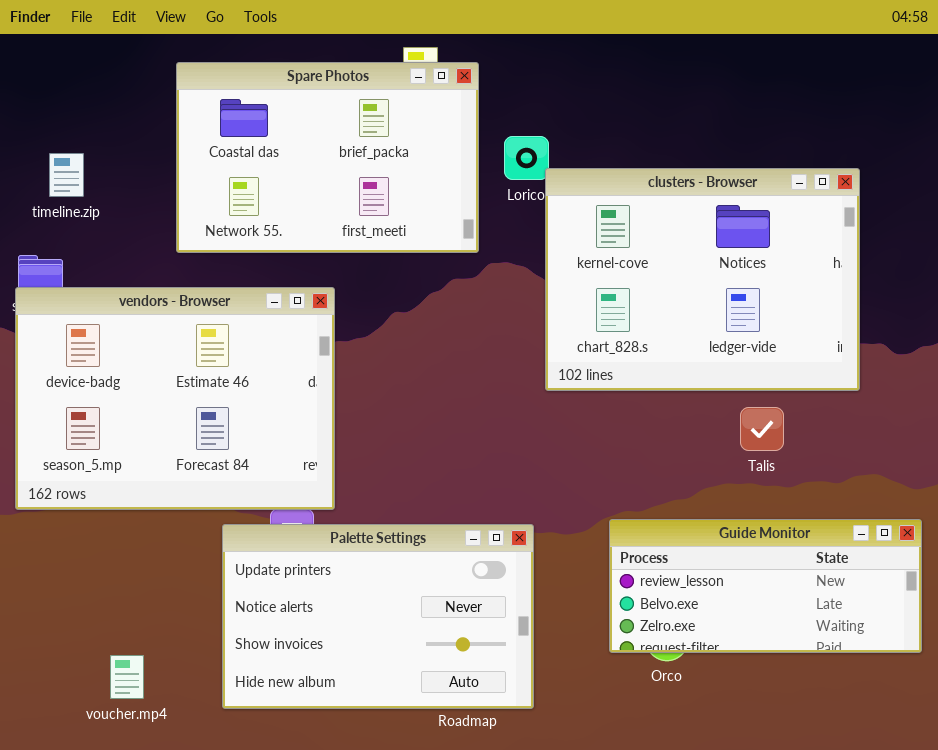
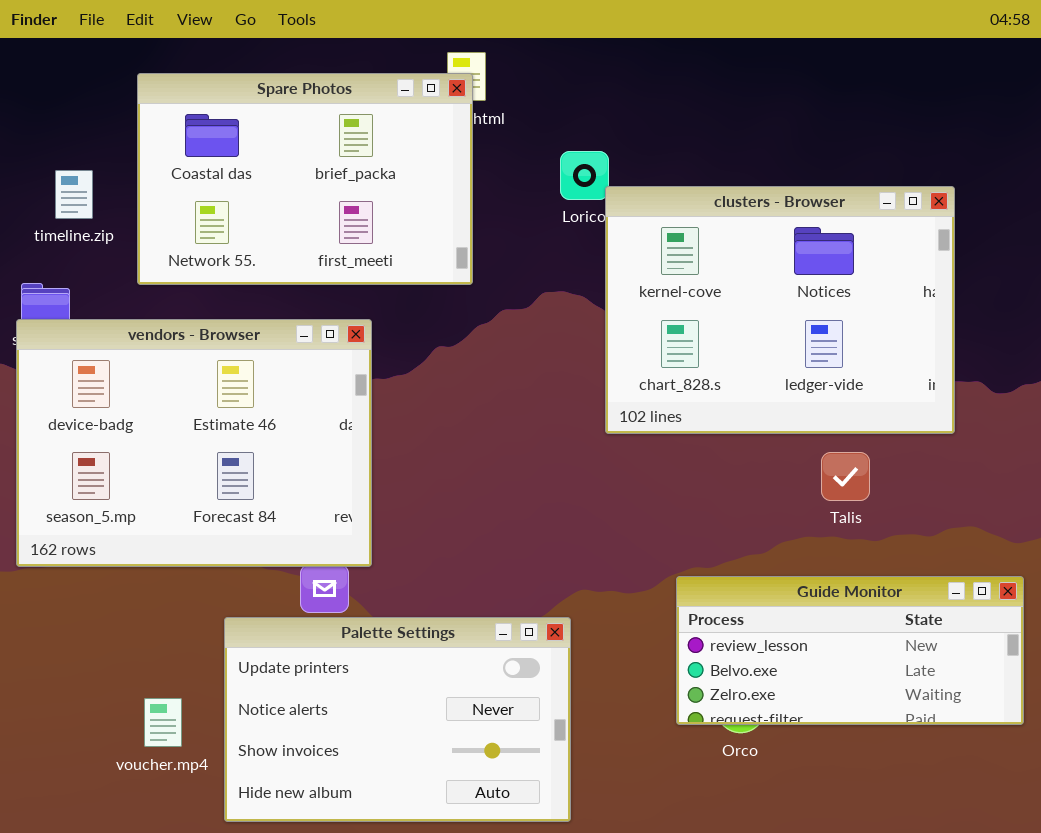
Spare Photos: [176,62,479,253] -> [137,73,473,285], moved
Palette Settings: [222,524,534,709] -> [224,617,571,822], moved
voucher.mp4: [110,655,144,699] -> [144,698,182,747], moved

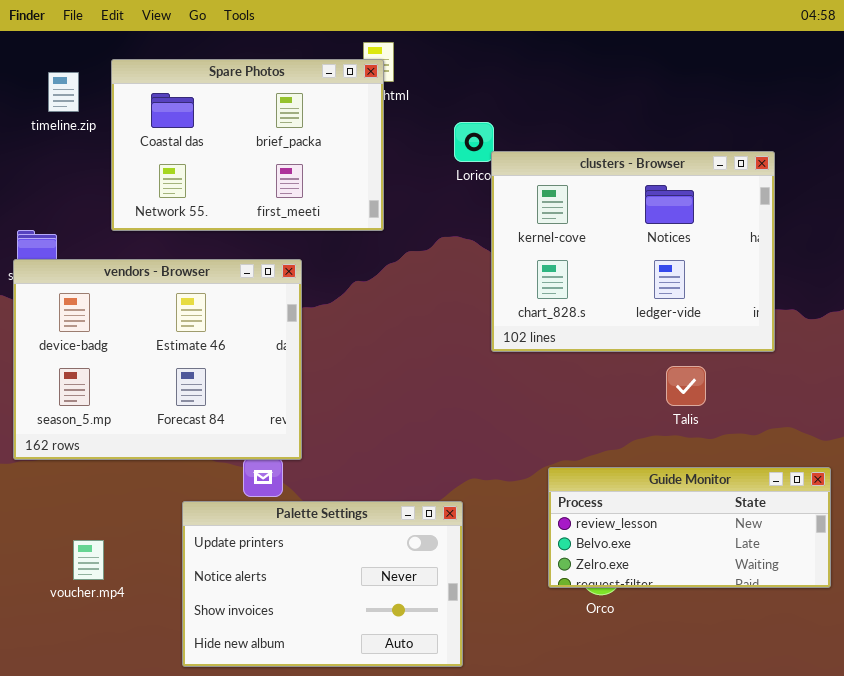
timeline.zip: [55,170,93,219] -> [48,72,79,112], moved
voucher.mp4: [144,698,182,747] -> [73,540,104,580], moved

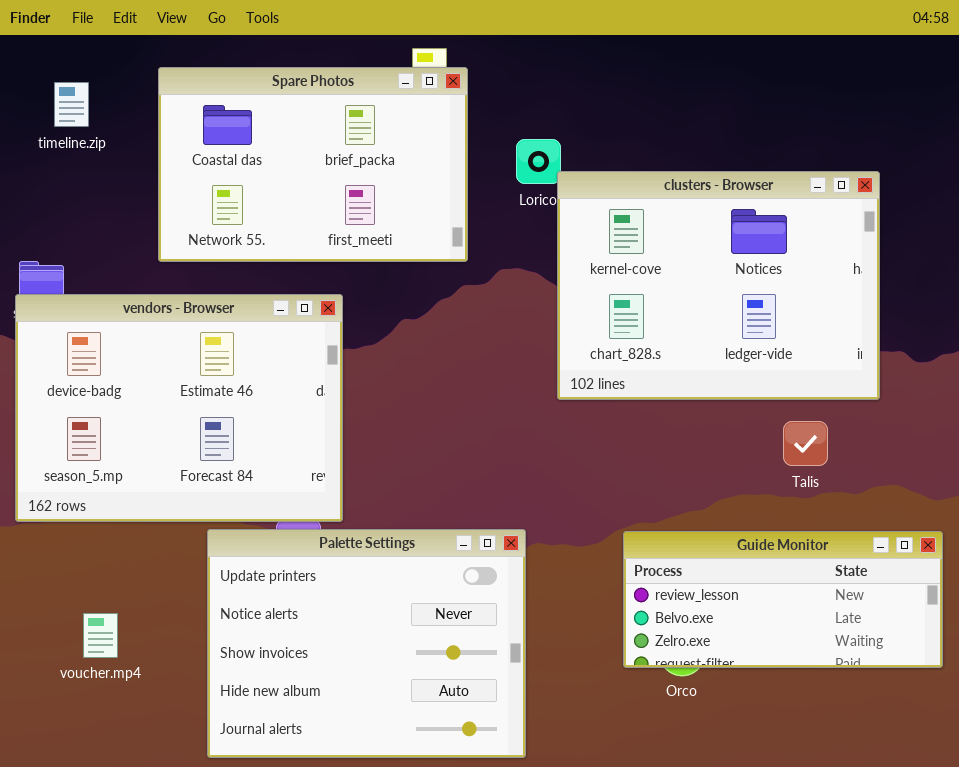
Spare Photos: [111,59,384,231] -> [158,67,468,262], moved
Talis: [666,366,706,406] -> [783,421,828,466], moved
Palette Settings: [182,501,463,667] -> [207,529,526,758], resized

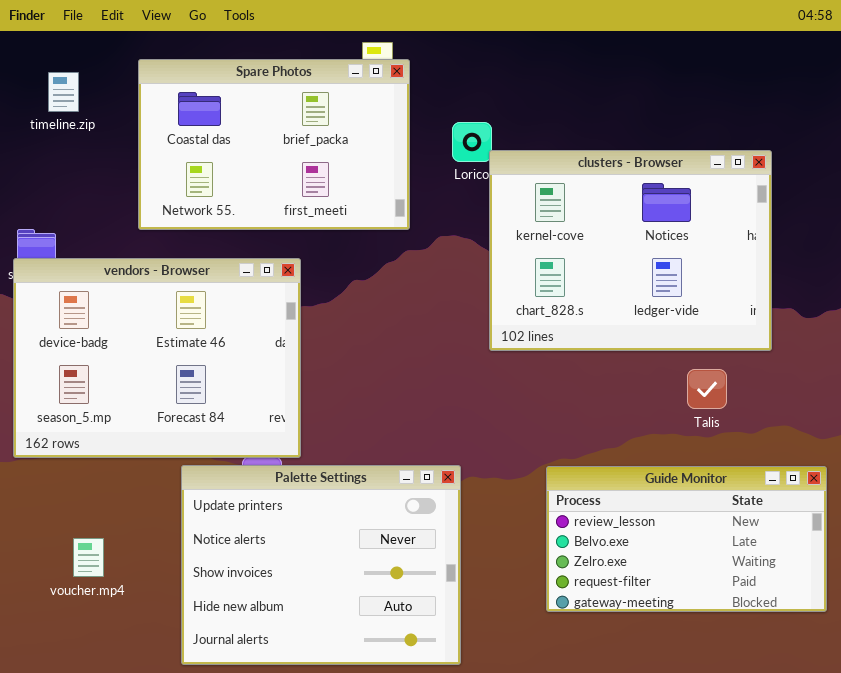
Guide Monitor: [623,531,943,668] -> [546,466,827,612], resized

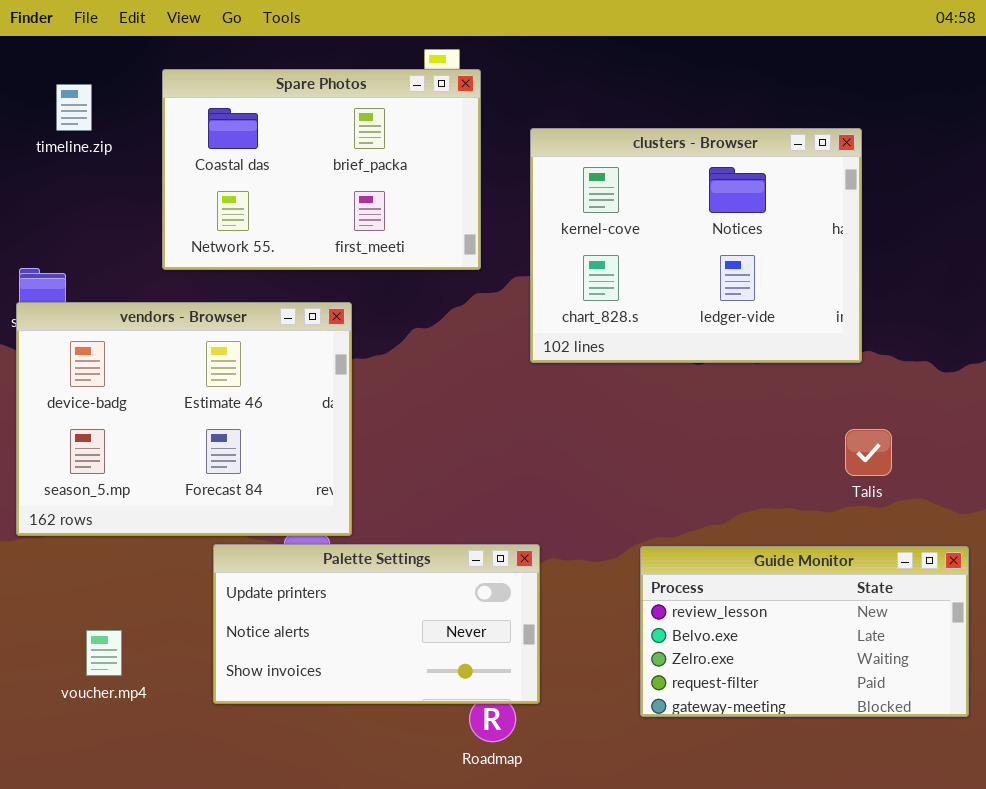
clusters - Browser: [489,150,772,351] -> [530,128,862,363], moved
Talis: [687,369,727,409] -> [845,429,892,476], moved
Palette Settings: [181,465,461,665] -> [213,544,540,704], resized

